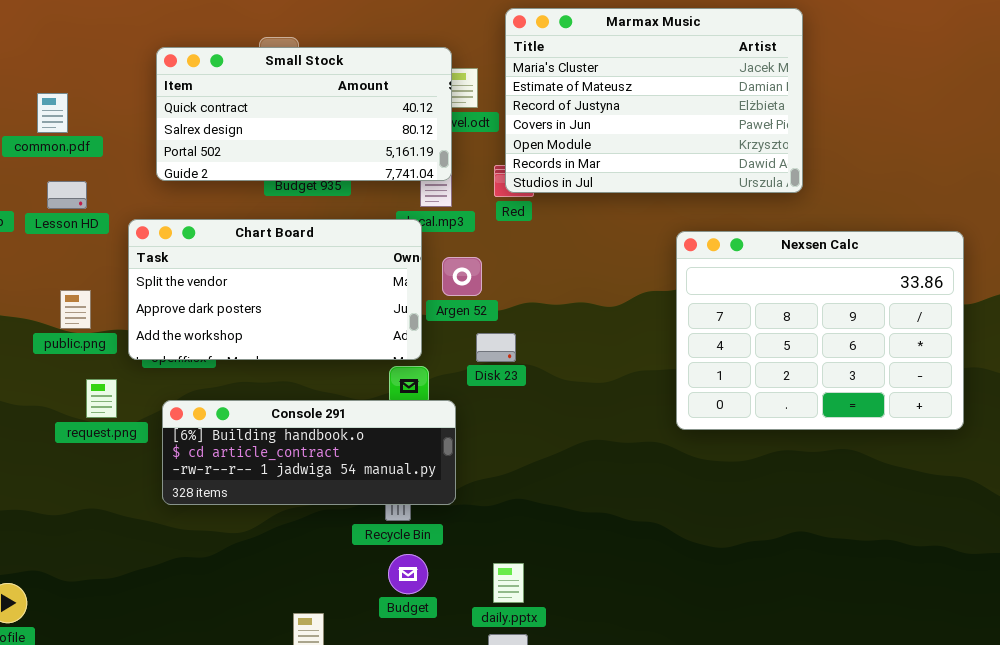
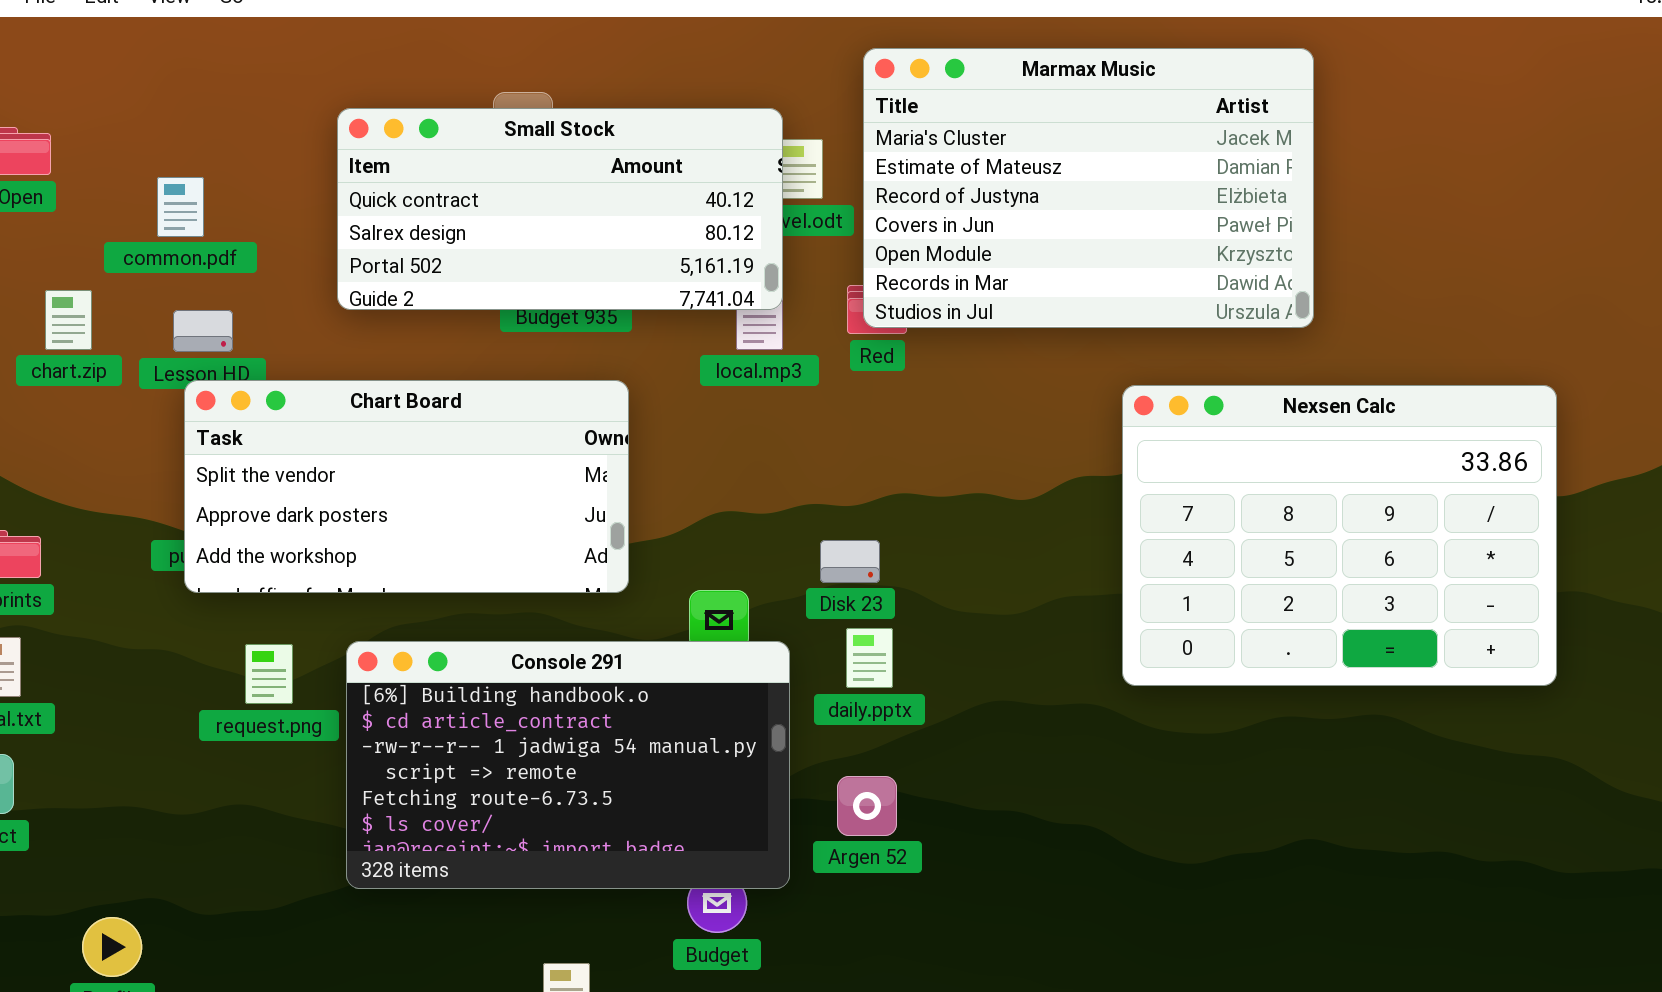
Chart Board: [128,219,422,360] -> [184,380,629,593], moved
Argen 52: [442,257,482,296] -> [837,776,897,836], moved
request.png: [86,379,117,418] -> [245,644,293,704], moved
Console 291: [162,400,456,505] -> [346,641,790,889], resized
daily.pptx: [493,563,524,603] -> [846,628,893,688], moved

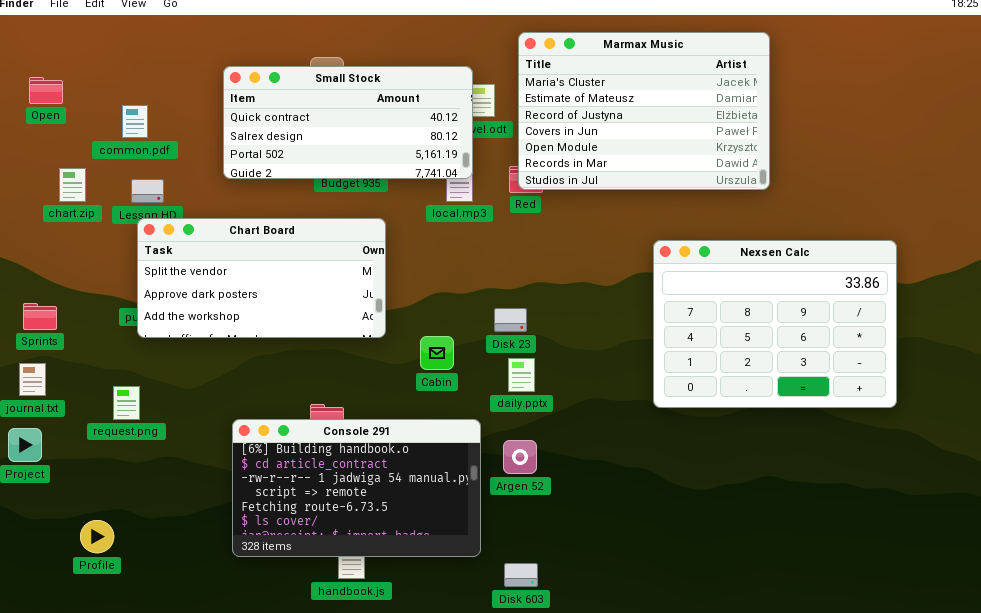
Nexsen Calc: [1122,385,1557,686] -> [653,240,897,408], moved
Console 291: [346,641,790,889] -> [232,419,481,557], moved
request.png: [245,644,293,704] -> [113,386,140,420], moved

